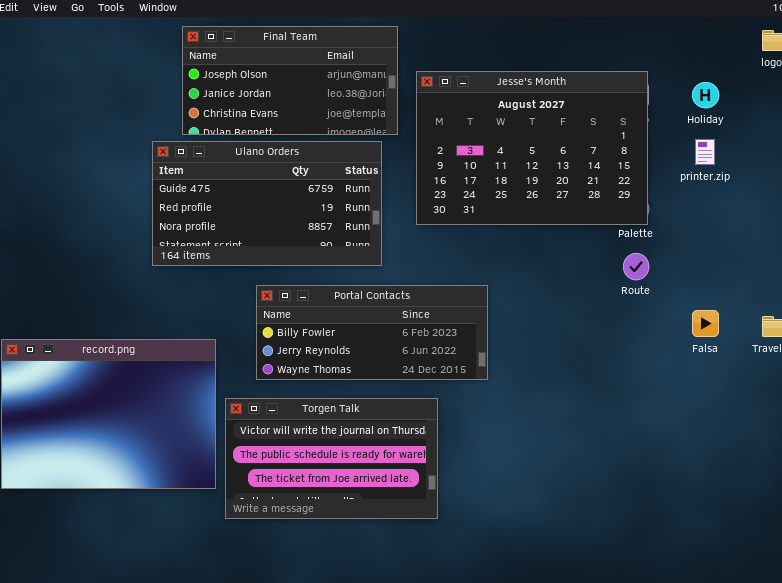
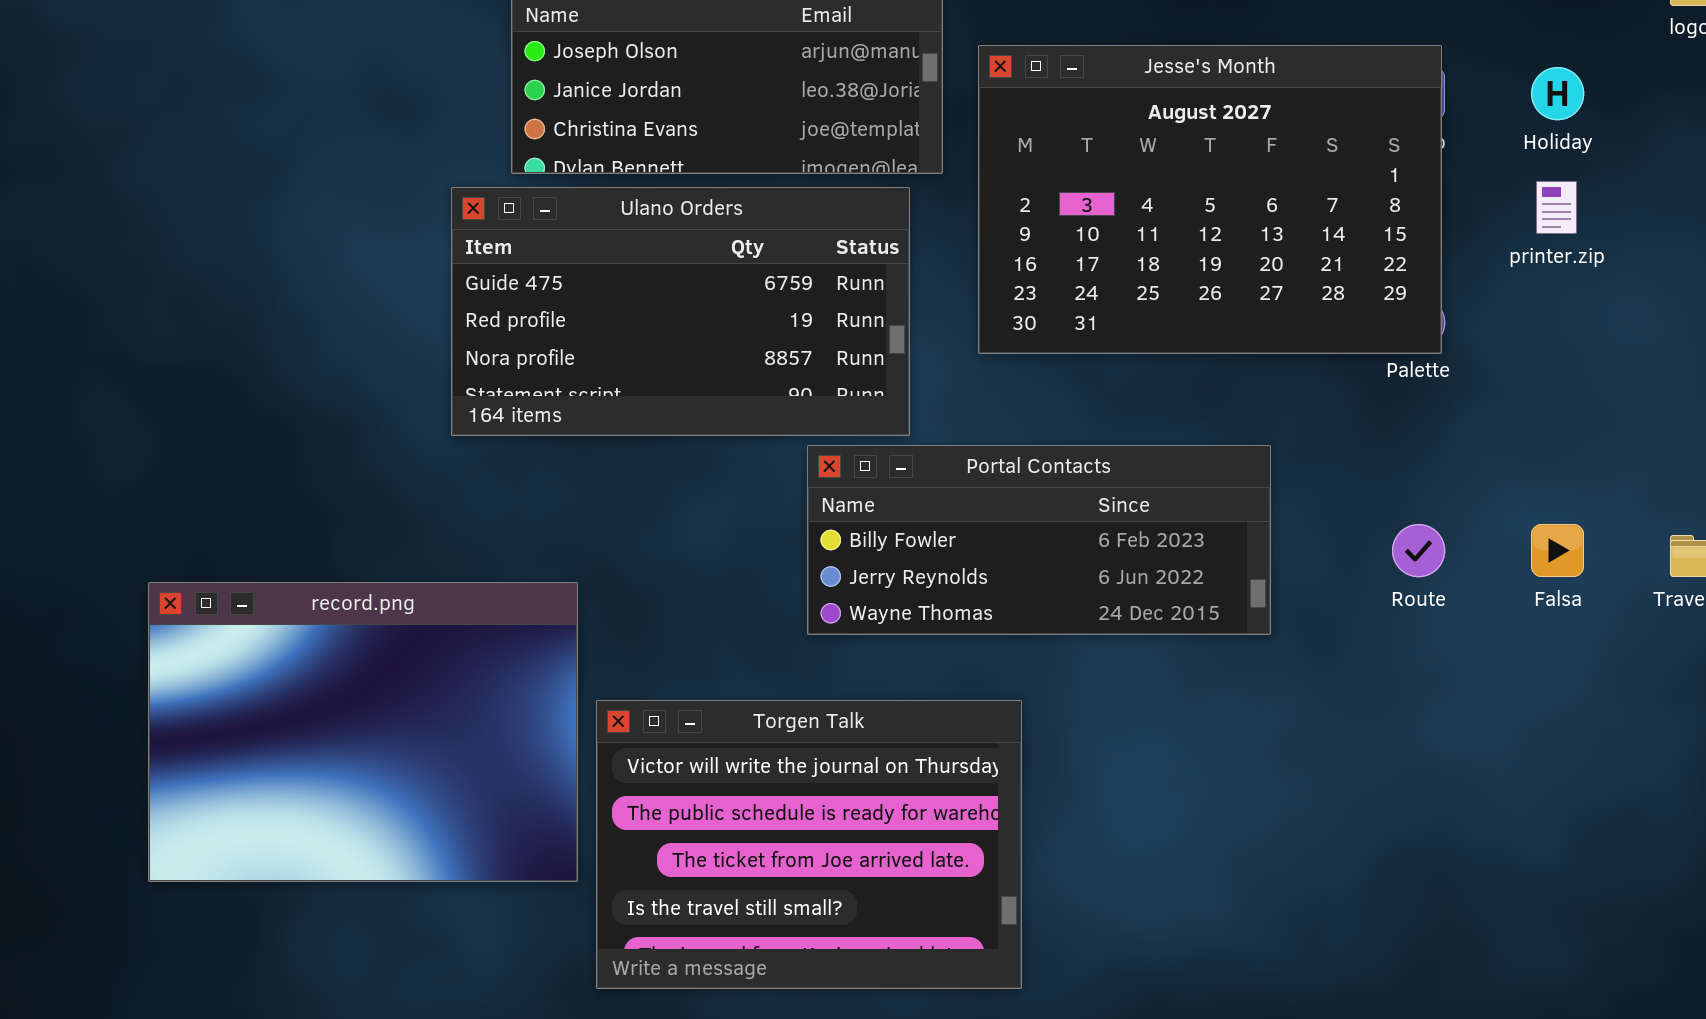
Route: [623,253,649,280] -> [1392,524,1445,577], moved
Portal Contacts: [256,285,488,380] -> [807,445,1271,635], moved
Torgen Talk: [225,398,438,519] -> [596,700,1022,989], resized

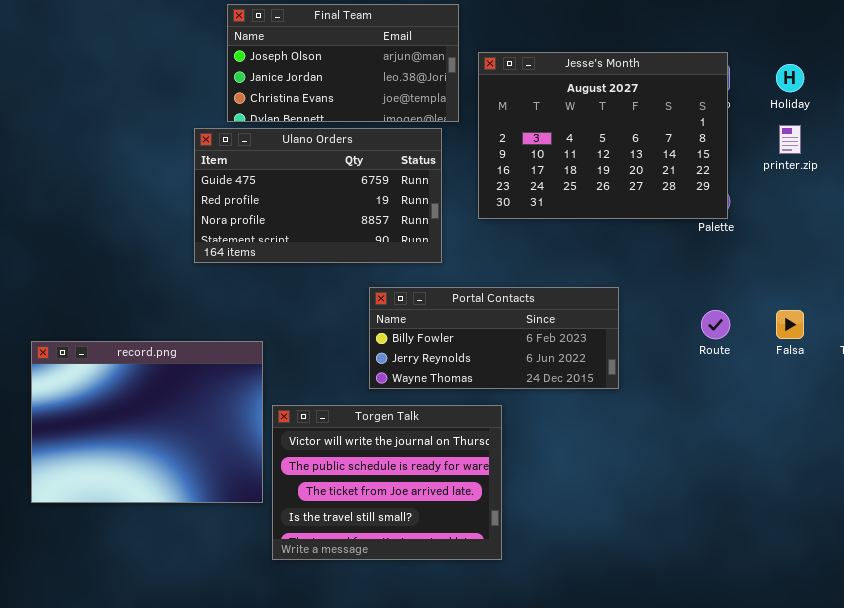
Portal Contacts: [807,445,1271,635] -> [369,287,619,389], moved

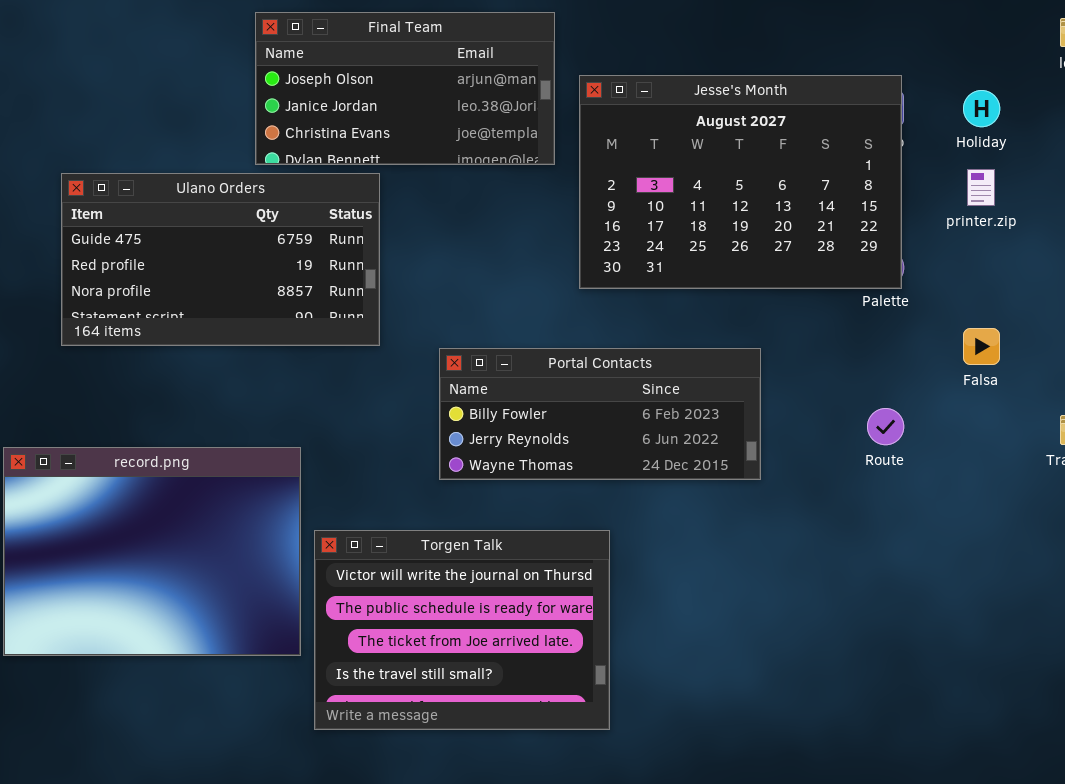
Ulano Orders: [194,128,442,263] -> [61,173,380,346], moved
Portal Contacts: [369,287,619,389] -> [439,348,761,480], moved
Falsa: [776,310,804,339] -> [963,328,1000,365], moved

